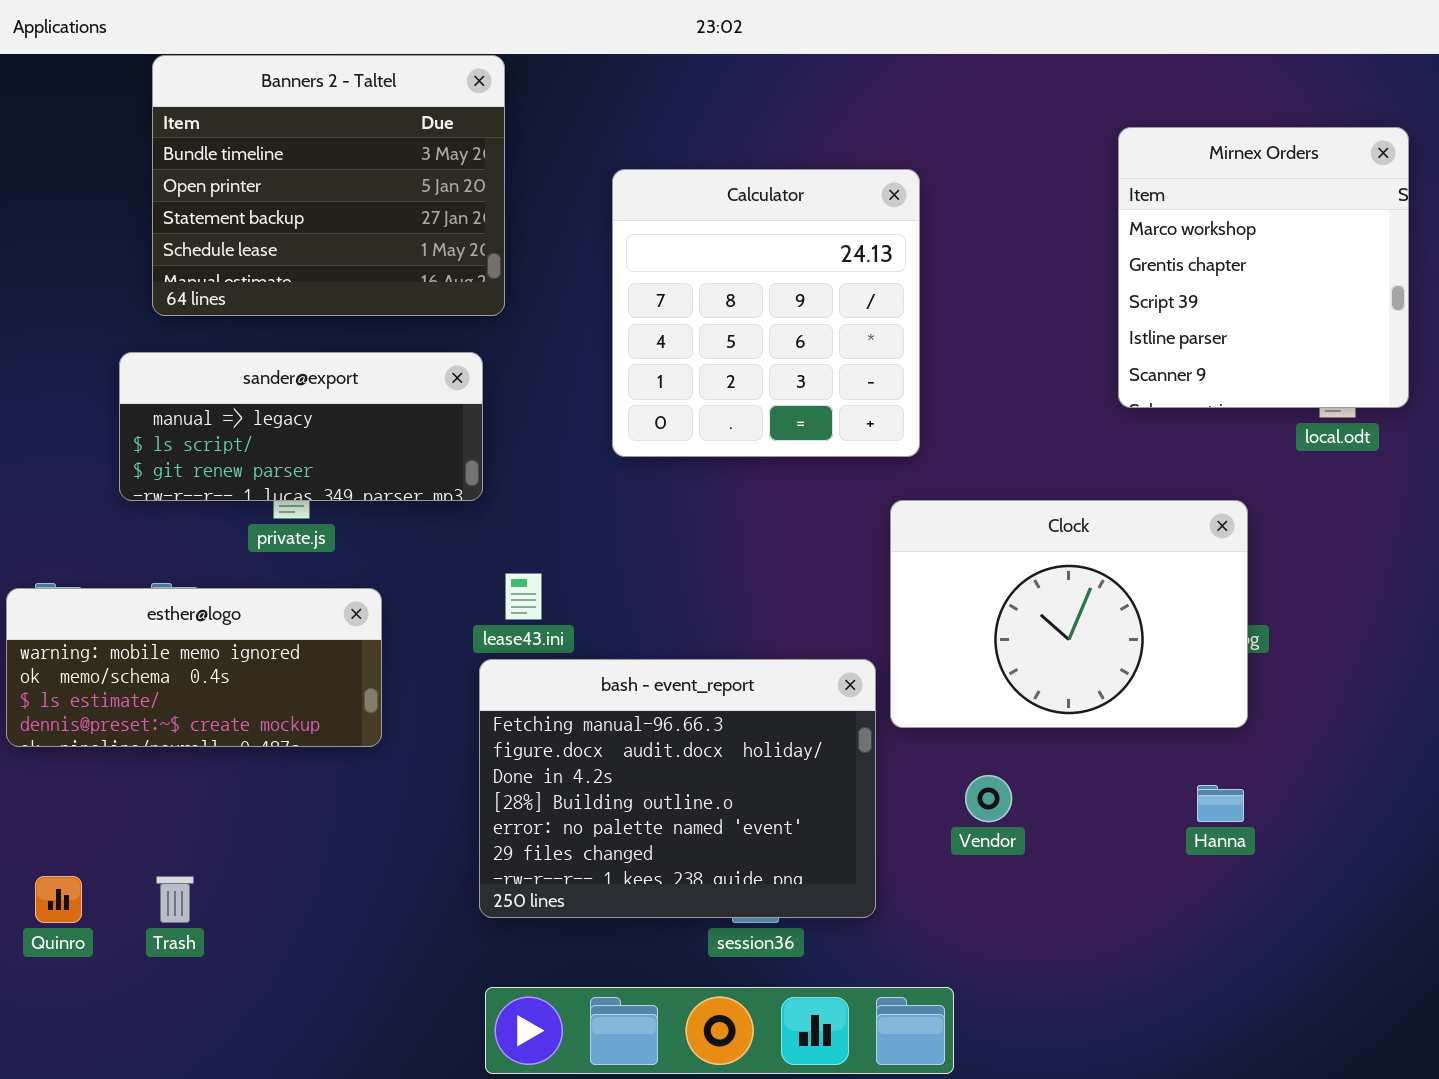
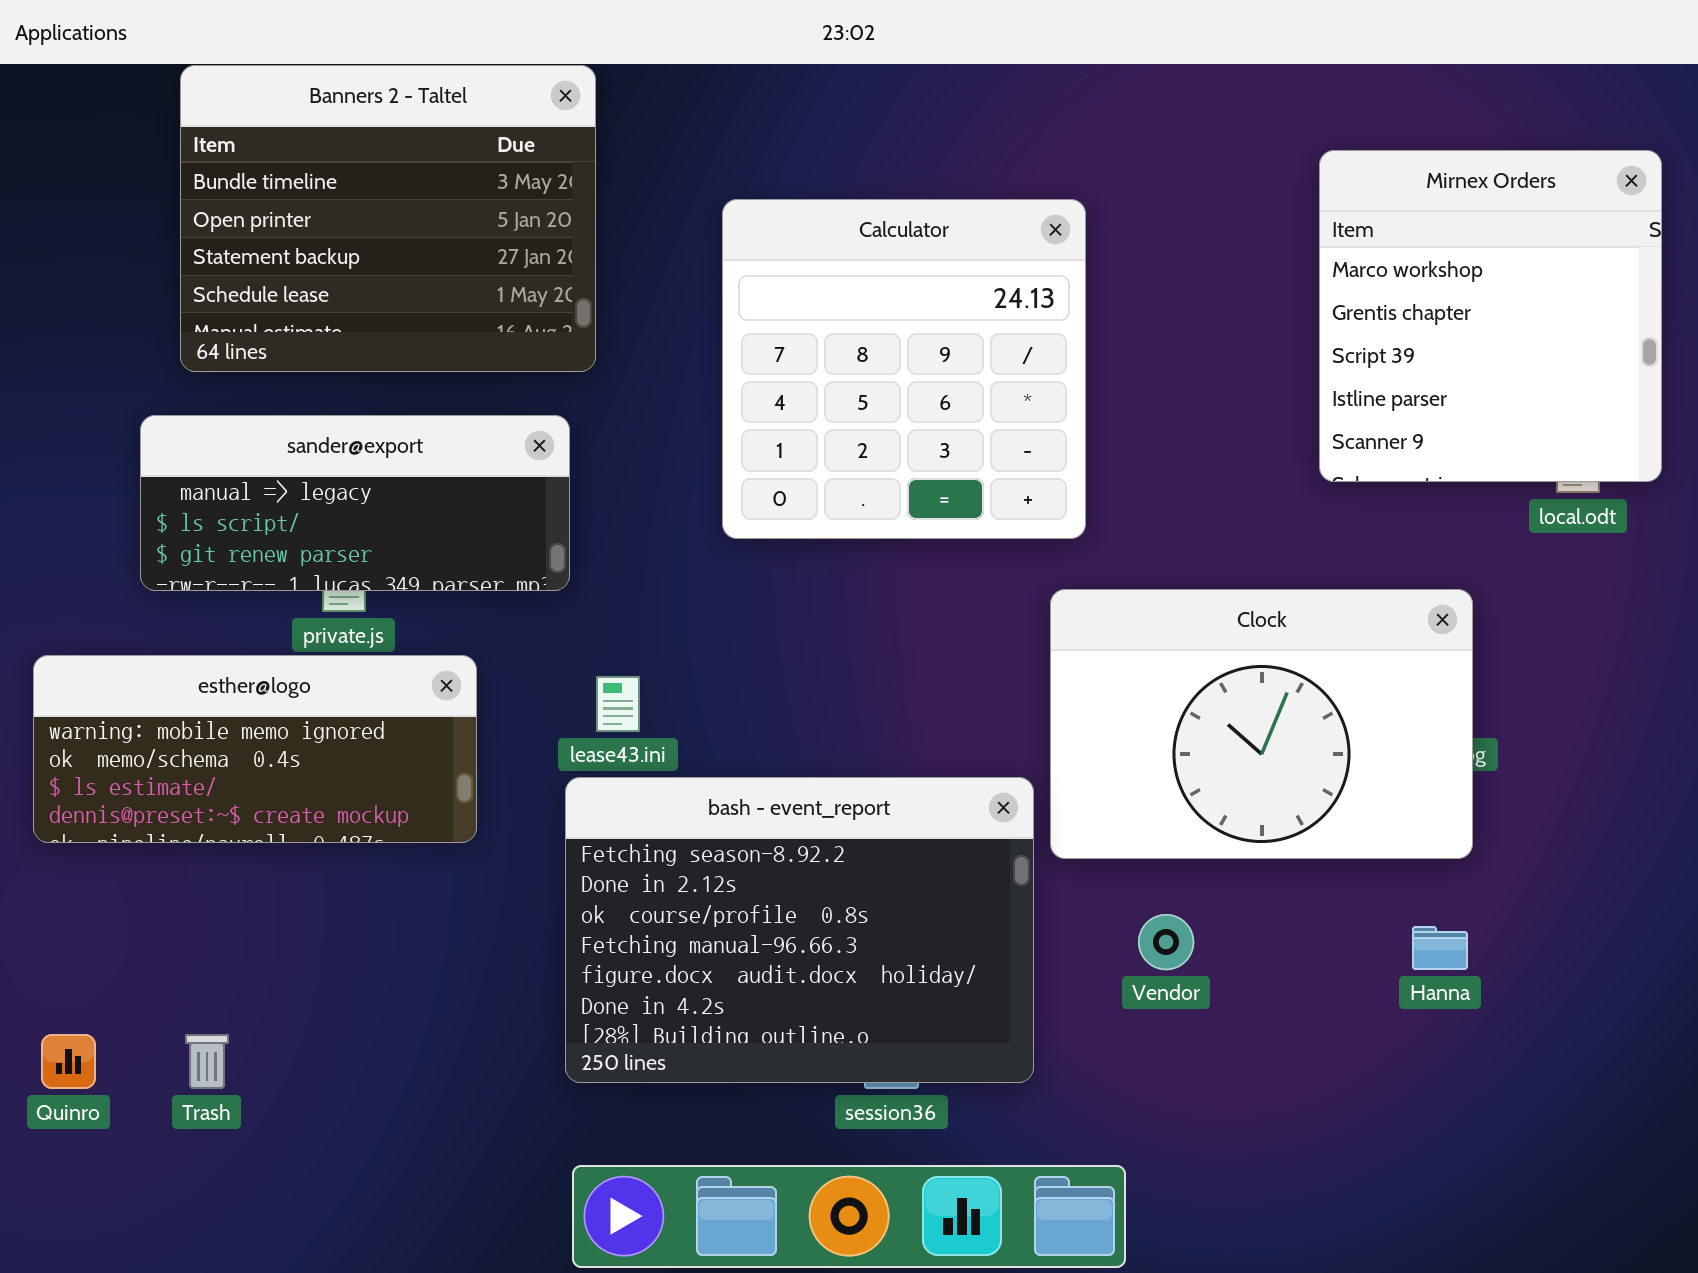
esther@logo: [6,588,382,747] -> [33,655,477,843], moved
bash - event_report: [479,659,876,918] -> [565,777,1034,1083], scrolled up 3 rows

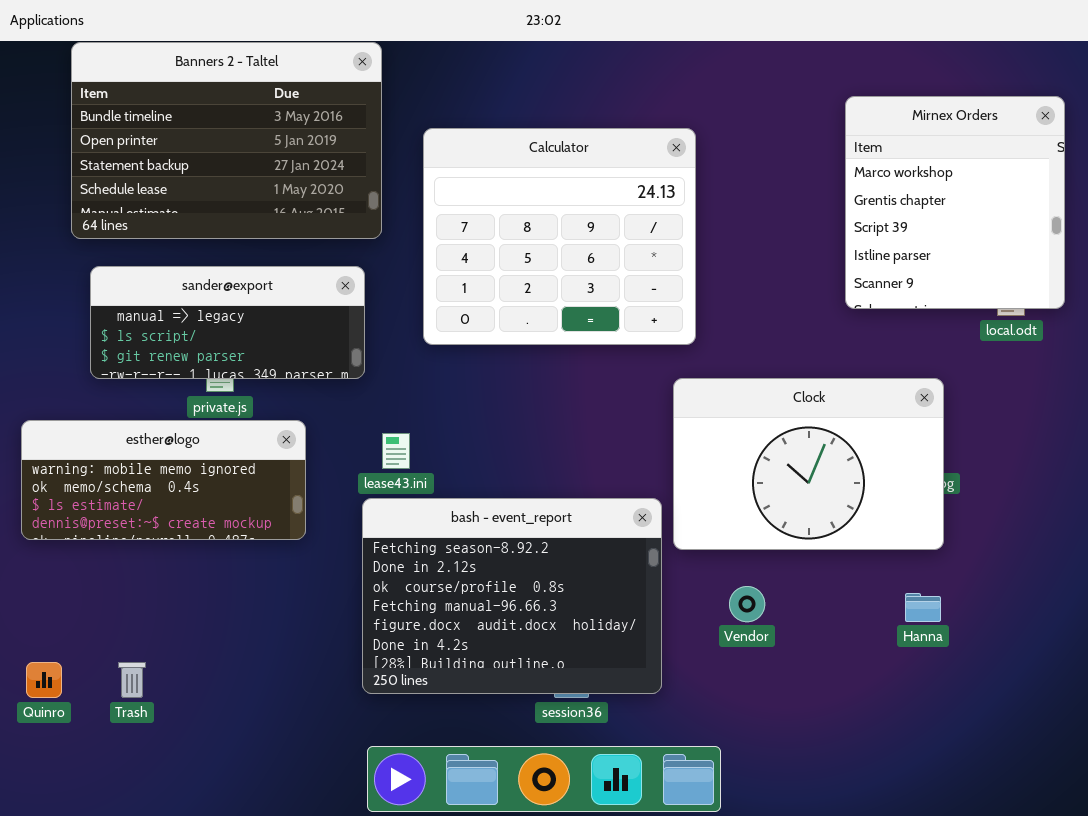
Banners 2 - Taltel: [180,65,596,372] -> [71,42,382,239], resized
Calculator: [722,199,1086,539] -> [423,128,696,345], resized

